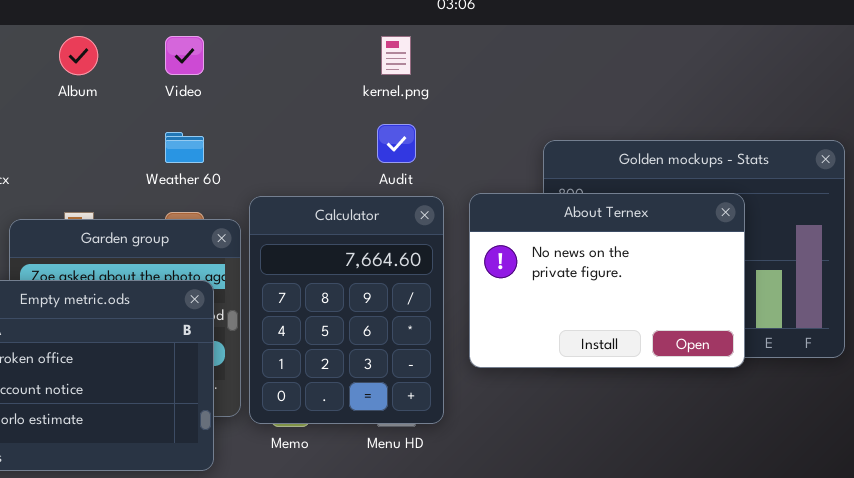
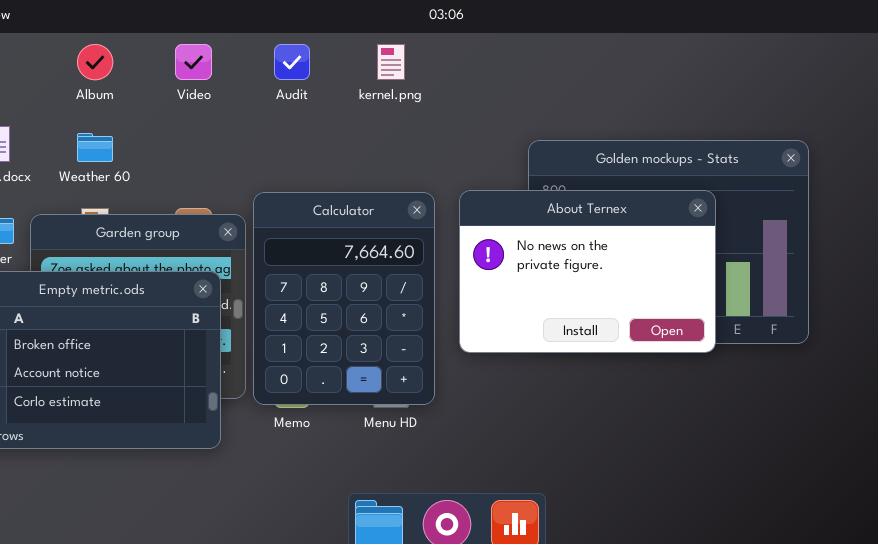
Audit: [377,124,416,163] -> [274,44,310,80], moved
Weather 60: [165,132,204,163] -> [77,133,113,162], moved

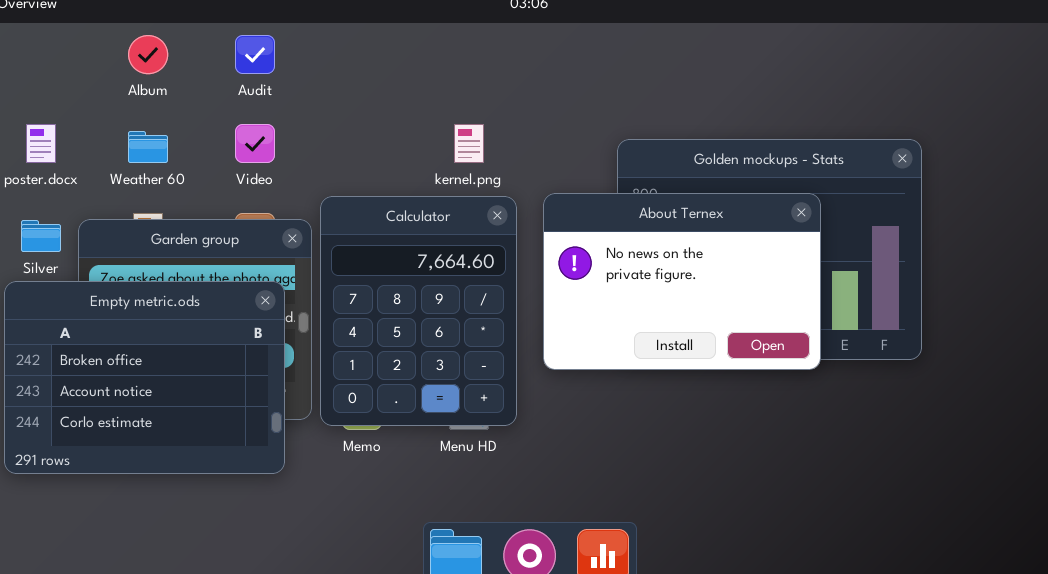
Video: [175,44,212,80] -> [235,124,275,163], moved
Audit: [274,44,310,80] -> [235,35,275,74], moved
kernel.png: [377,44,405,80] -> [454,124,484,163], moved

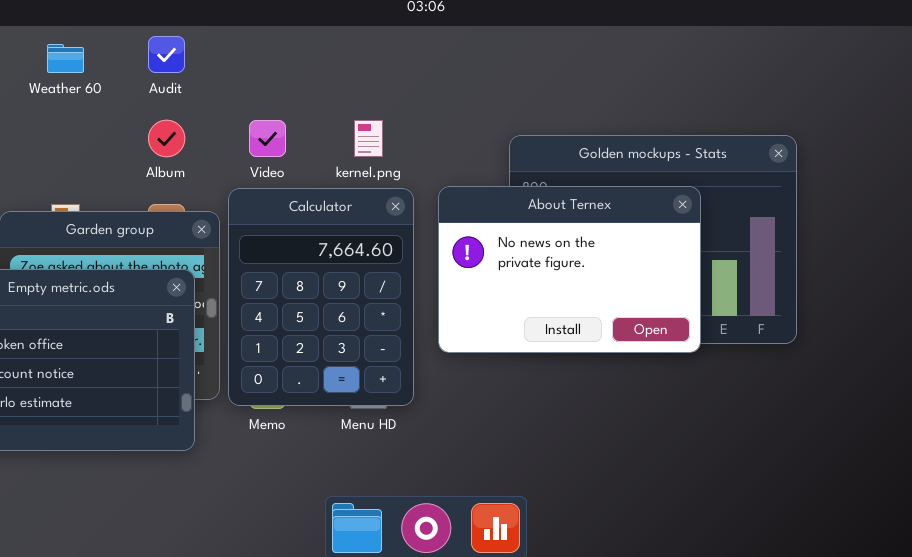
Album: [128,35,168,74] -> [148,120,185,157], moved
Video: [235,124,275,163] -> [249,120,286,157], moved
Weather 60: [128,131,168,163] -> [47,44,84,73], moved

